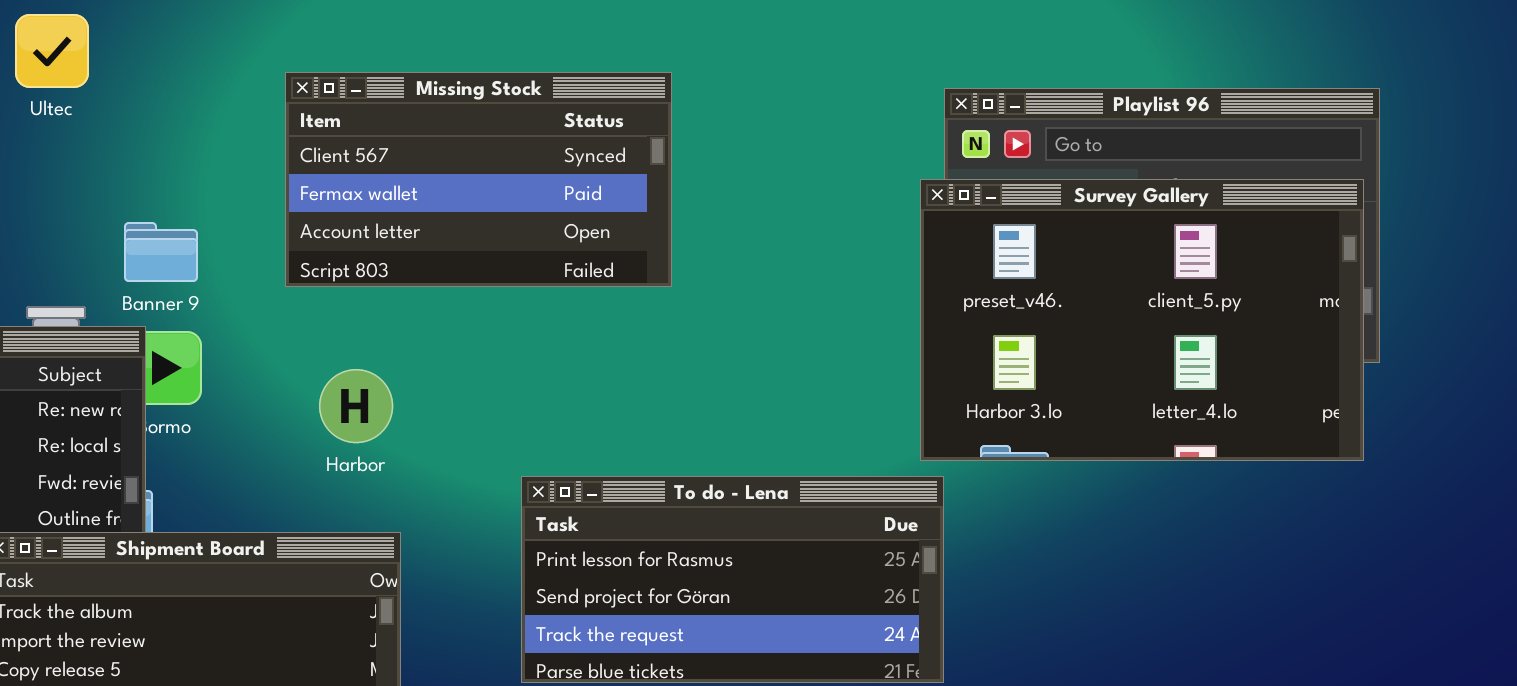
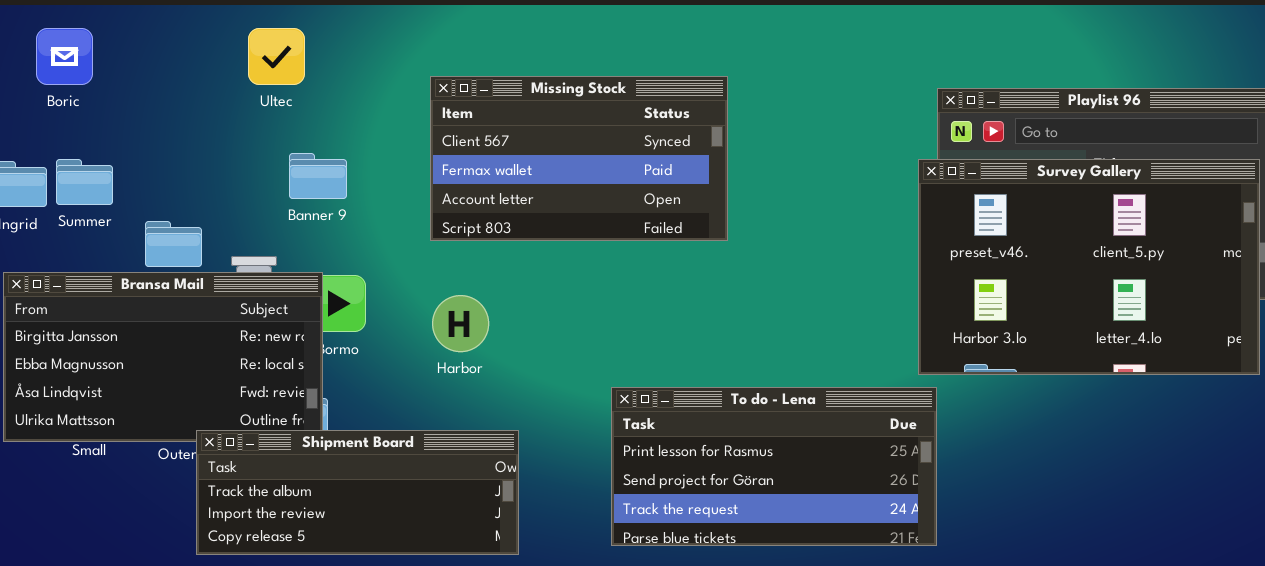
Ultec: [15,14,89,88] -> [248,28,305,85], moved
Banner 9: [124,222,198,282] -> [289,153,347,199], moved
Harbor: [319,369,393,443] -> [432,295,489,352], moved

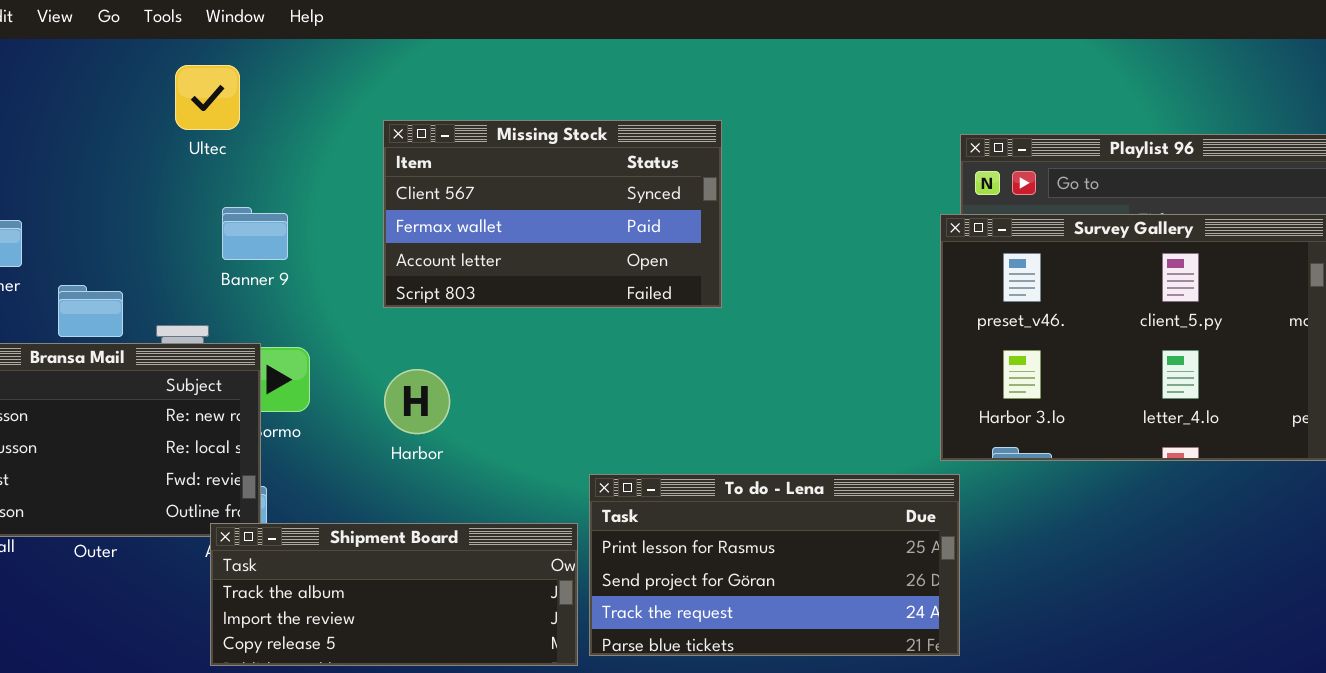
Shipment Board: [196,430,519,555] -> [210,523,578,666], moved

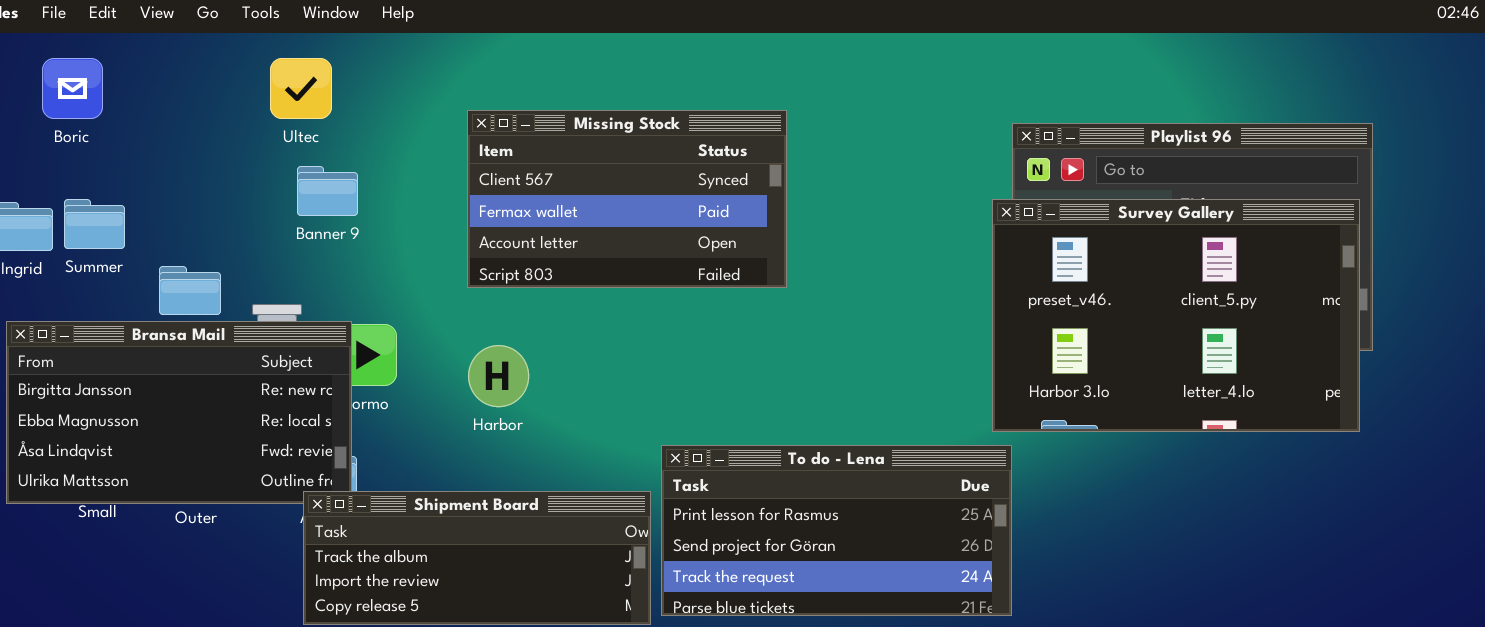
Banner 9: [222,207,288,260] -> [297,166,358,216], moved

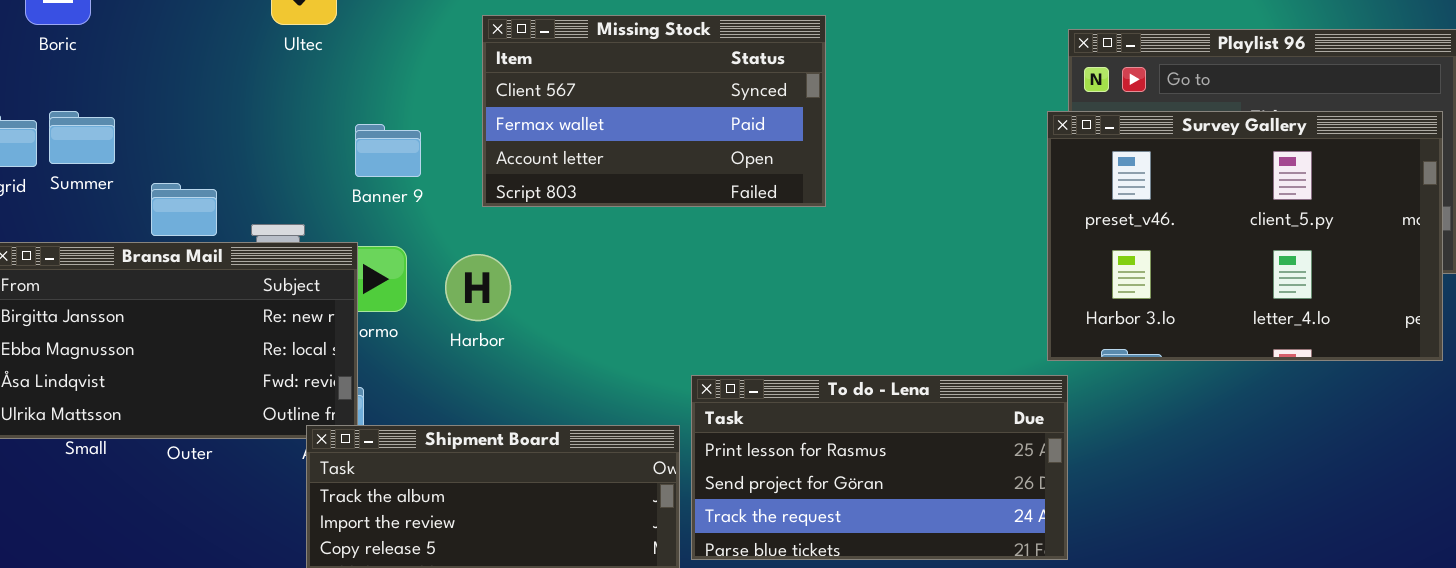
Banner 9: [297,166,358,216] -> [355,124,421,177], moved
Harbor: [468,345,529,407] -> [445,254,511,321], moved

